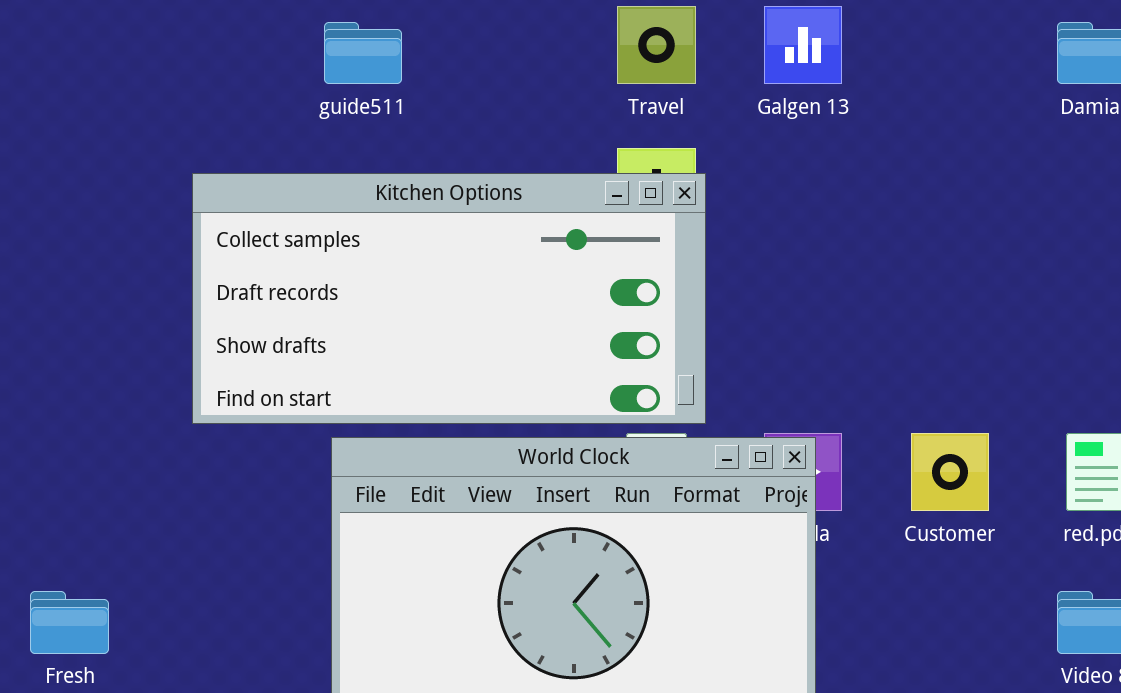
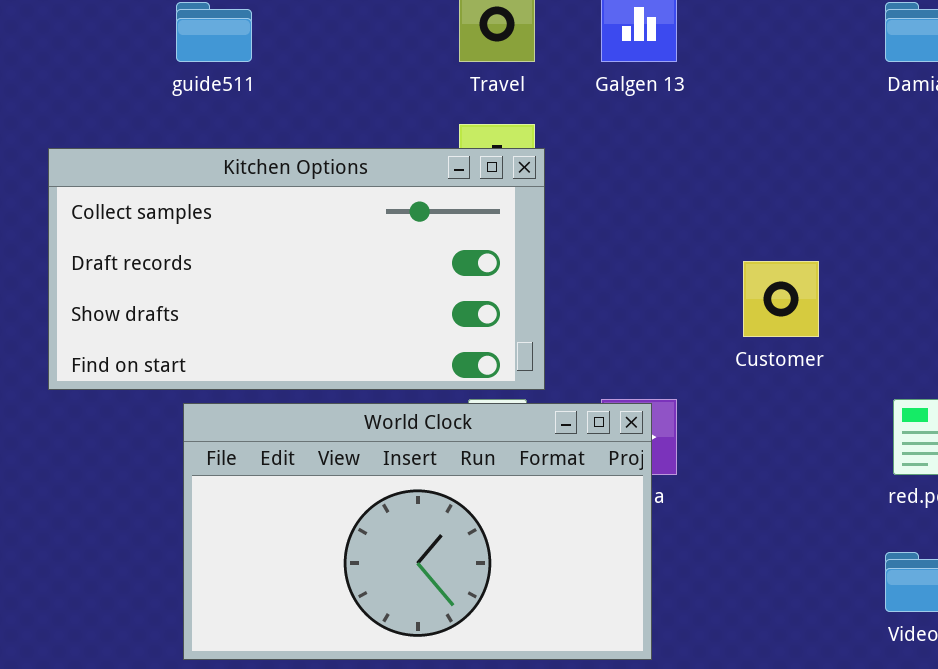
Customer: [911,433,989,511] -> [743,261,819,337], moved

